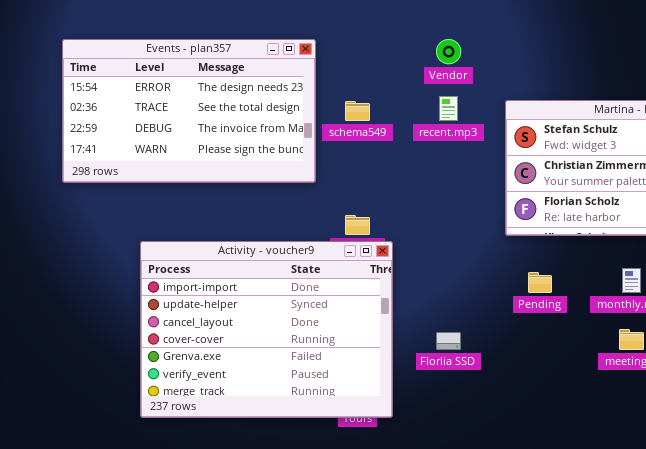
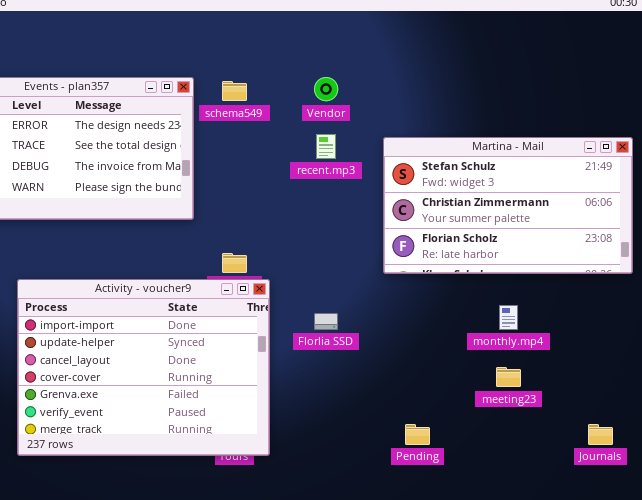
schema549: [345,101,370,121] -> [222,81,247,101], moved
Pending: [528,272,552,293] -> [405,424,430,445], moved
Florlia SSD: [436,332,461,350] -> [314,313,338,330], moved

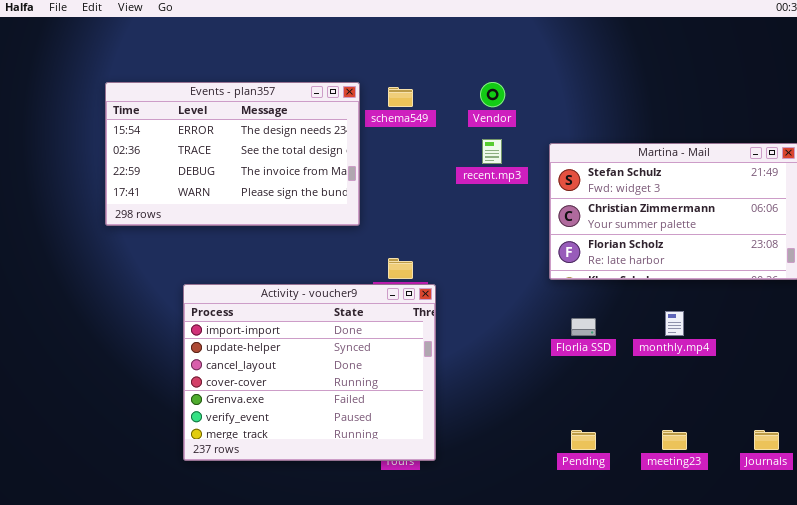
Florlia SSD: [314,313,338,330] -> [571,318,596,336], moved
meeting23: [496,367,521,387] -> [662,430,687,450], moved

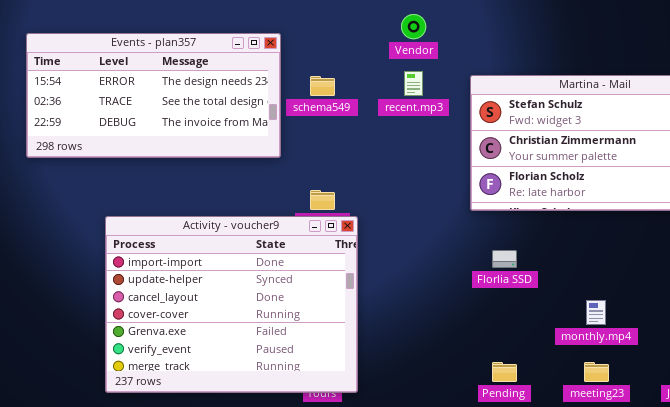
Events - plan357: [105,82,360,226] -> [26,33,281,158], resized
schema549: [388,87,413,107] -> [310,76,335,96], moved
monthly.mp4: [665,311,684,336] -> [586,300,606,325], moved

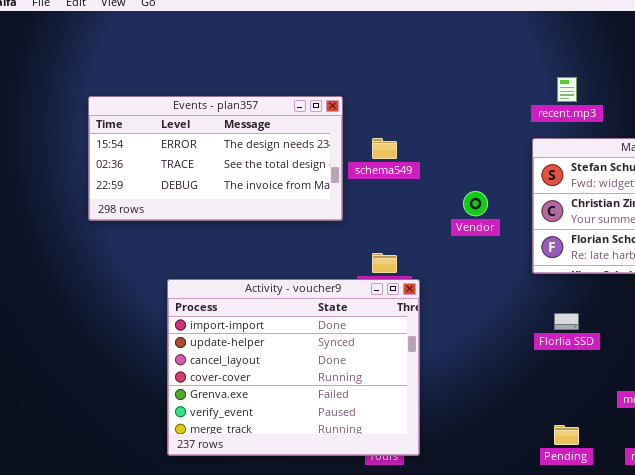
Vendor: [401,14,426,39] -> [463,191,488,216], moved
recent.mp3: [404,71,423,96] -> [557,77,577,102], moved

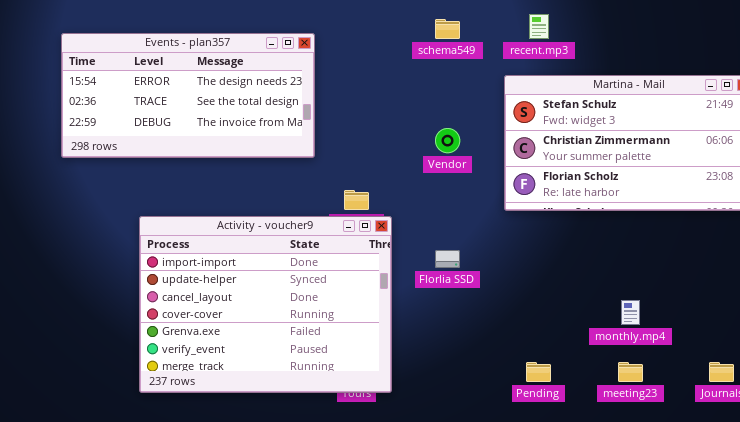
schema549: [372,138,397,159] -> [435,19,460,39], moved
Florlia SSD: [554,313,579,330] -> [435,250,460,268], moved

